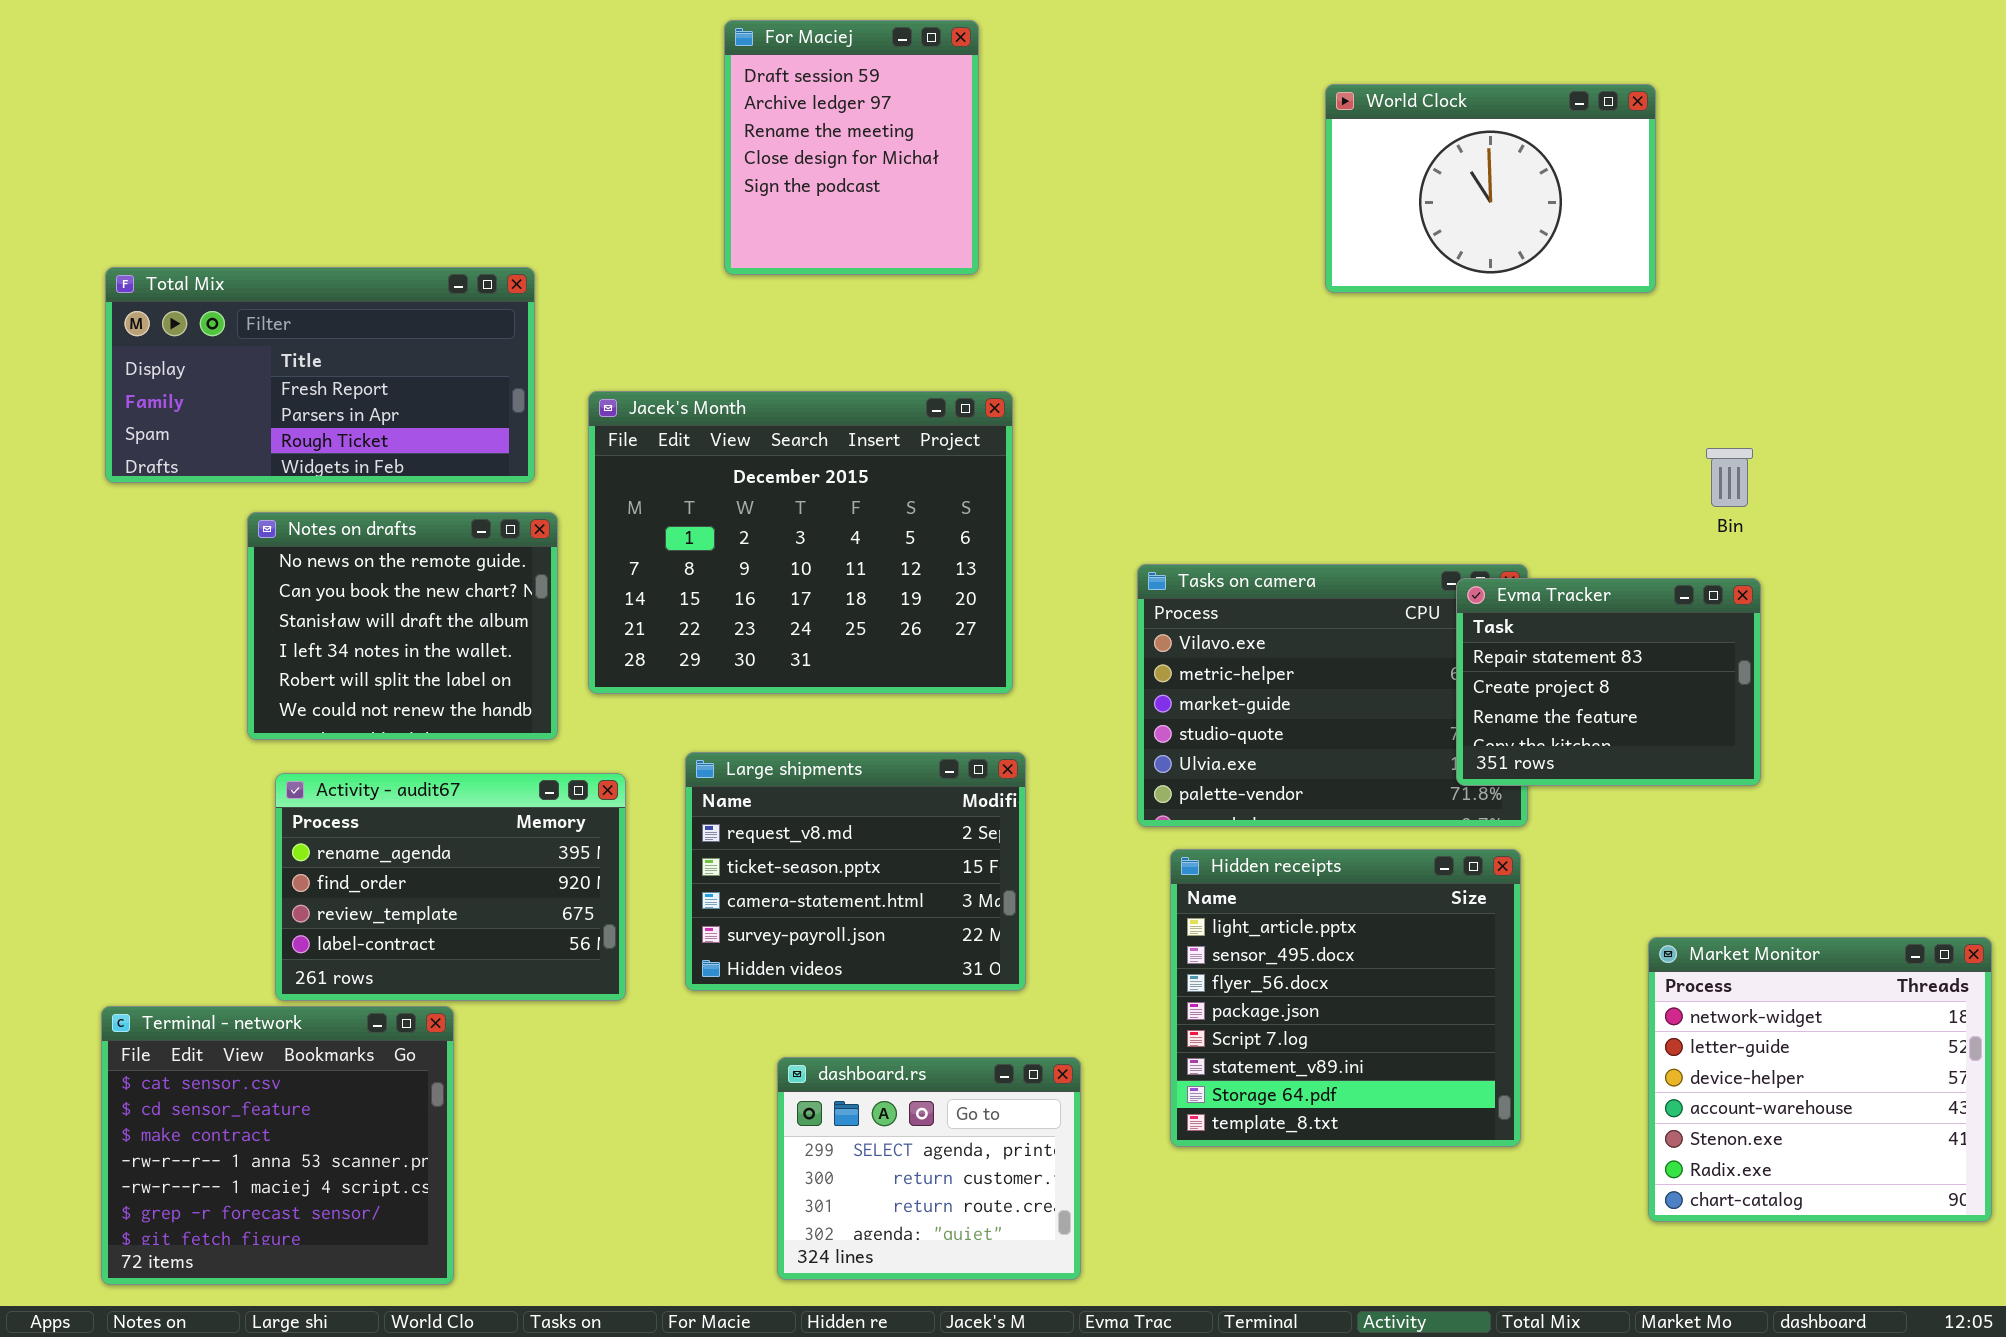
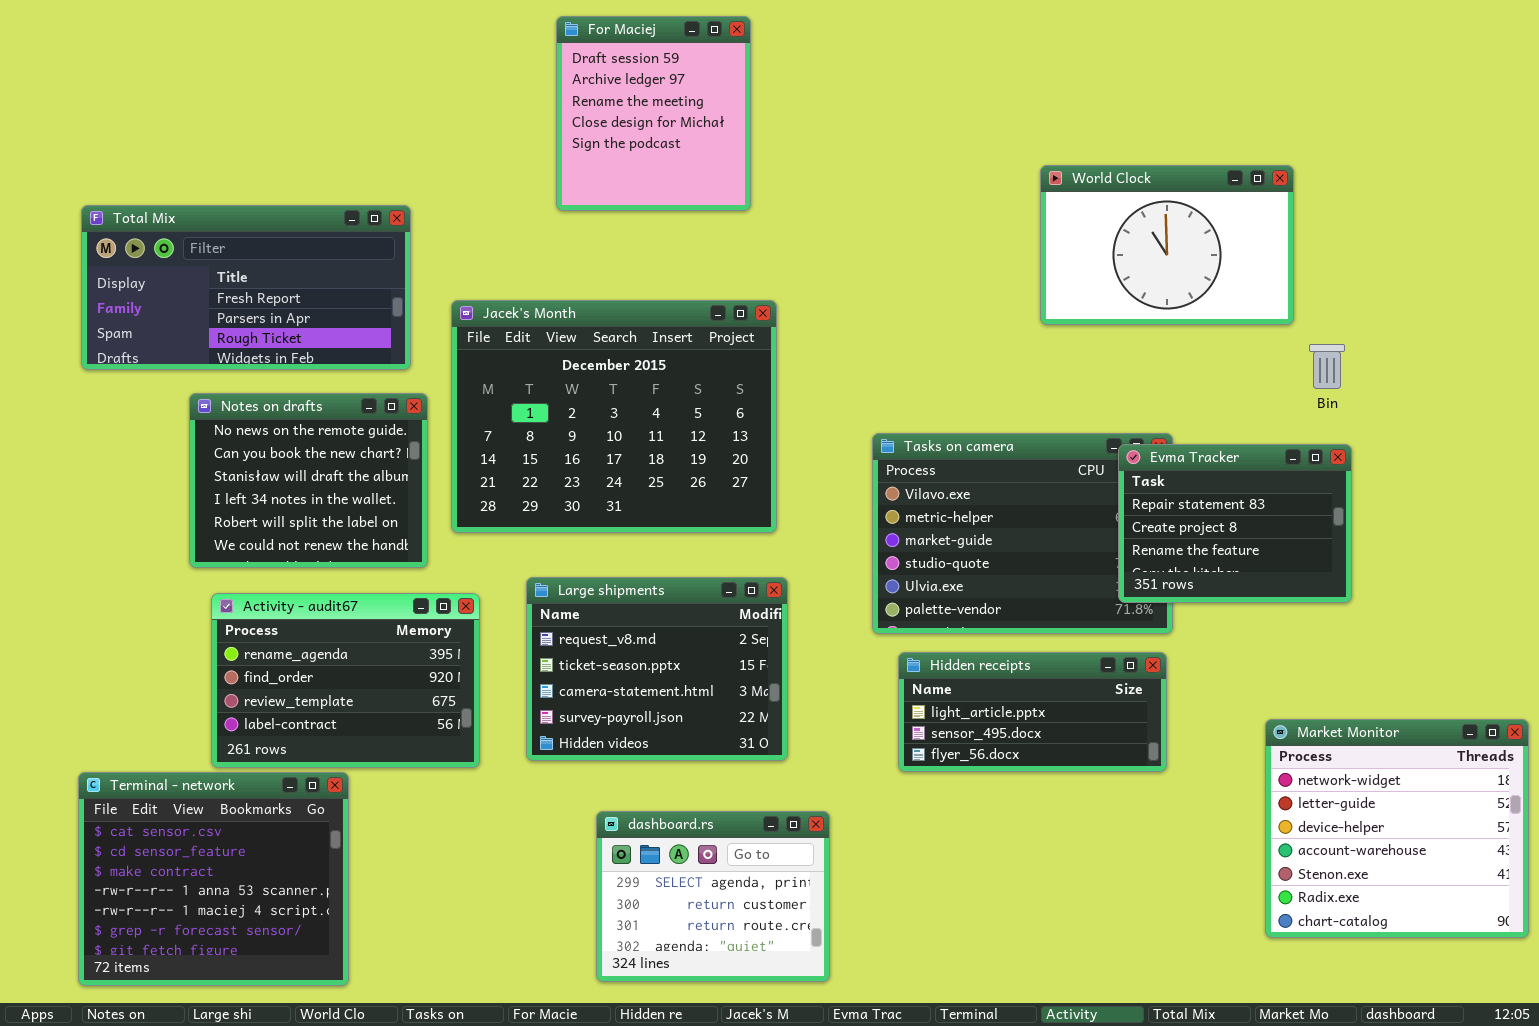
World Clock: [1325,84,1656,293] -> [1040,165,1294,325], moved
Hidden receipts: [1170,849,1521,1147] -> [898,652,1167,772], resized

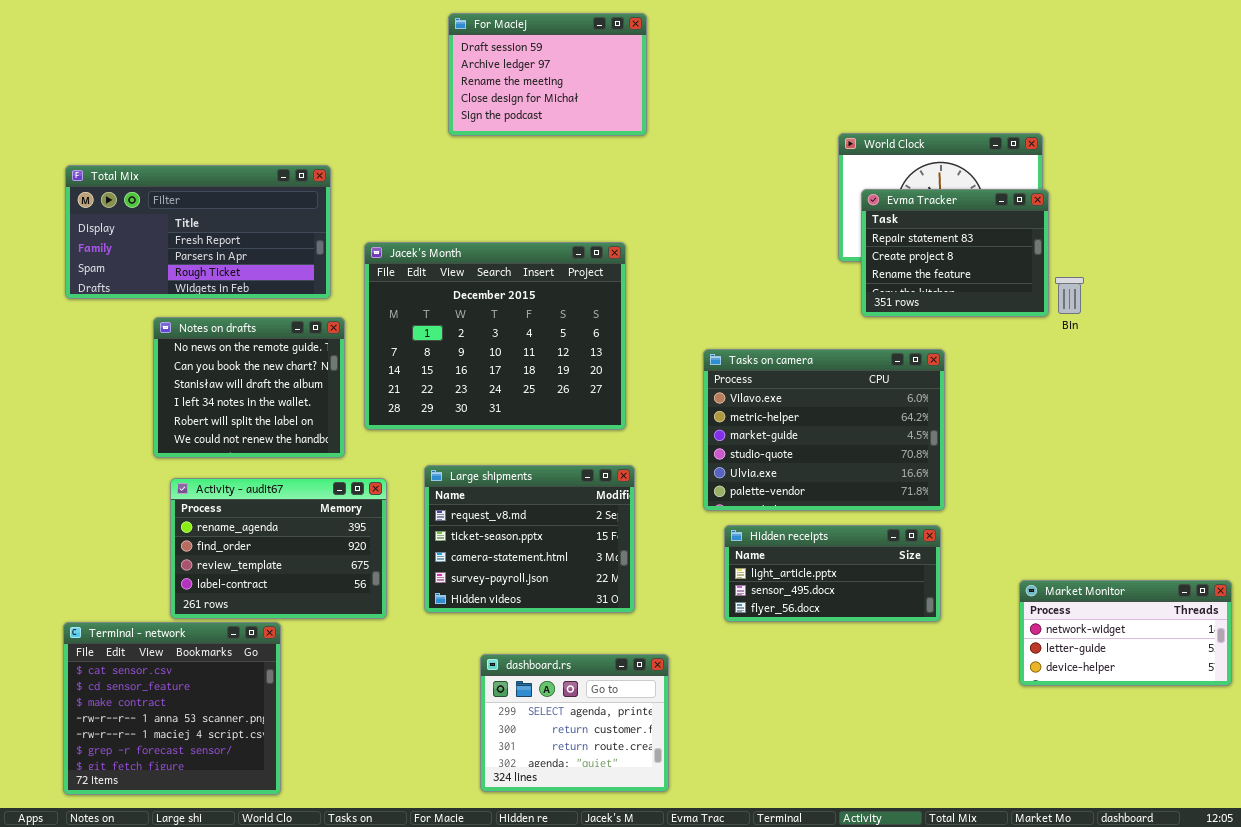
For Maciej: [556,16,751,211] -> [448,13,647,136], resized
Evma Tracker: [1118,444,1352,603] -> [861,189,1049,317], moved
Market Monitor: [1265,719,1529,938] -> [1019,580,1232,686], resized

